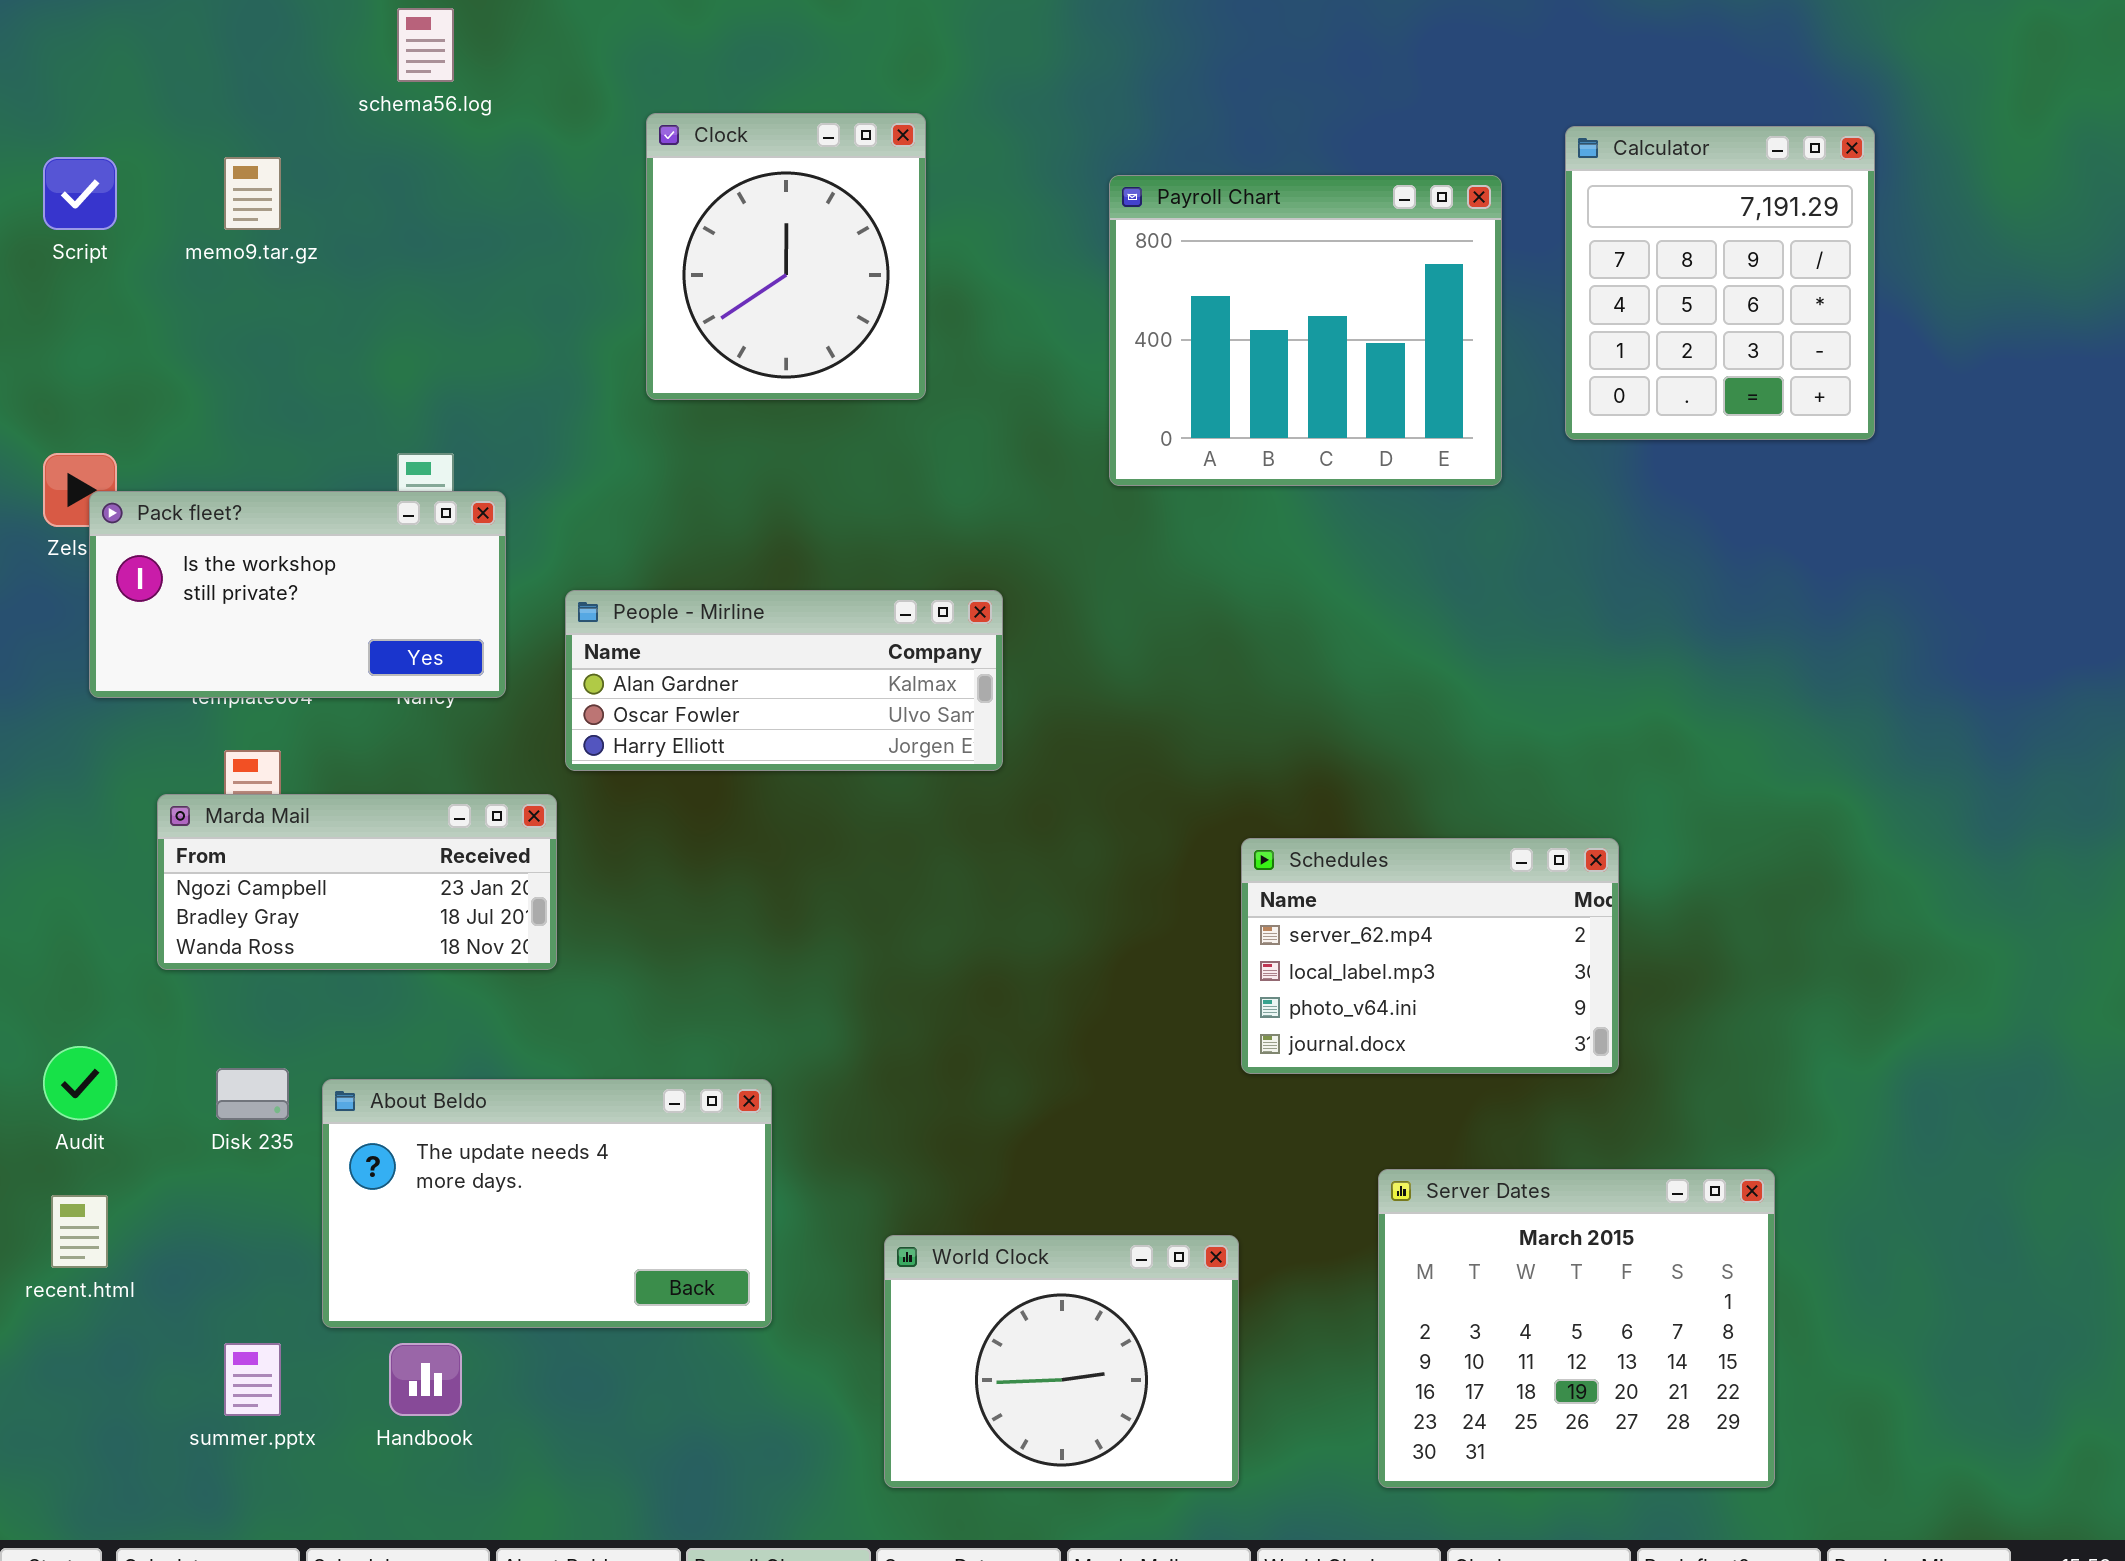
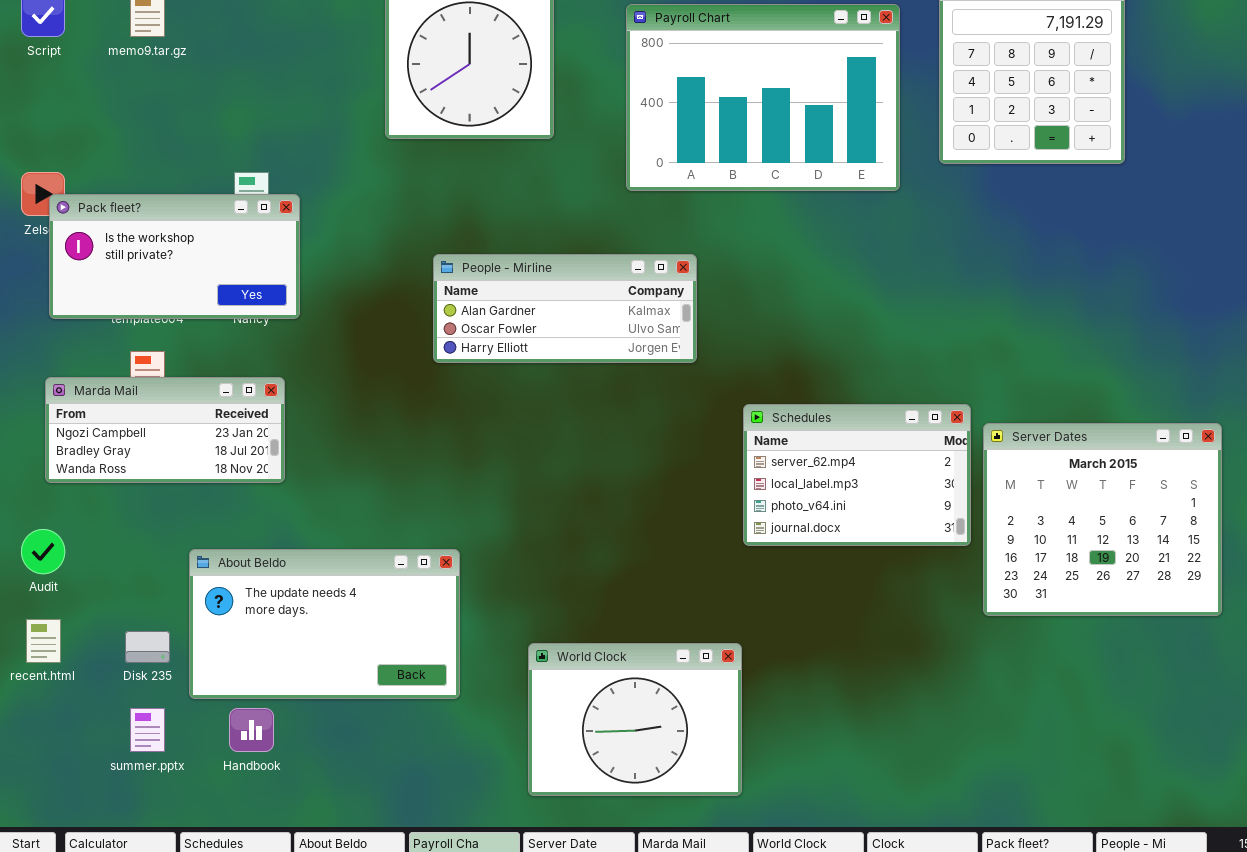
Payroll Chart: [1109,175,1502,486] -> [626,4,900,191], resized
People - Mirline: [565,590,1003,771] -> [433,254,697,363], moved
Marda Mail: [157,794,557,970] -> [45,377,285,483], moved
Disk 235: [216,1068,289,1120] -> [125,631,170,663], moved
Server Dates: [1378,1169,1775,1488] -> [983,423,1222,616], moved

